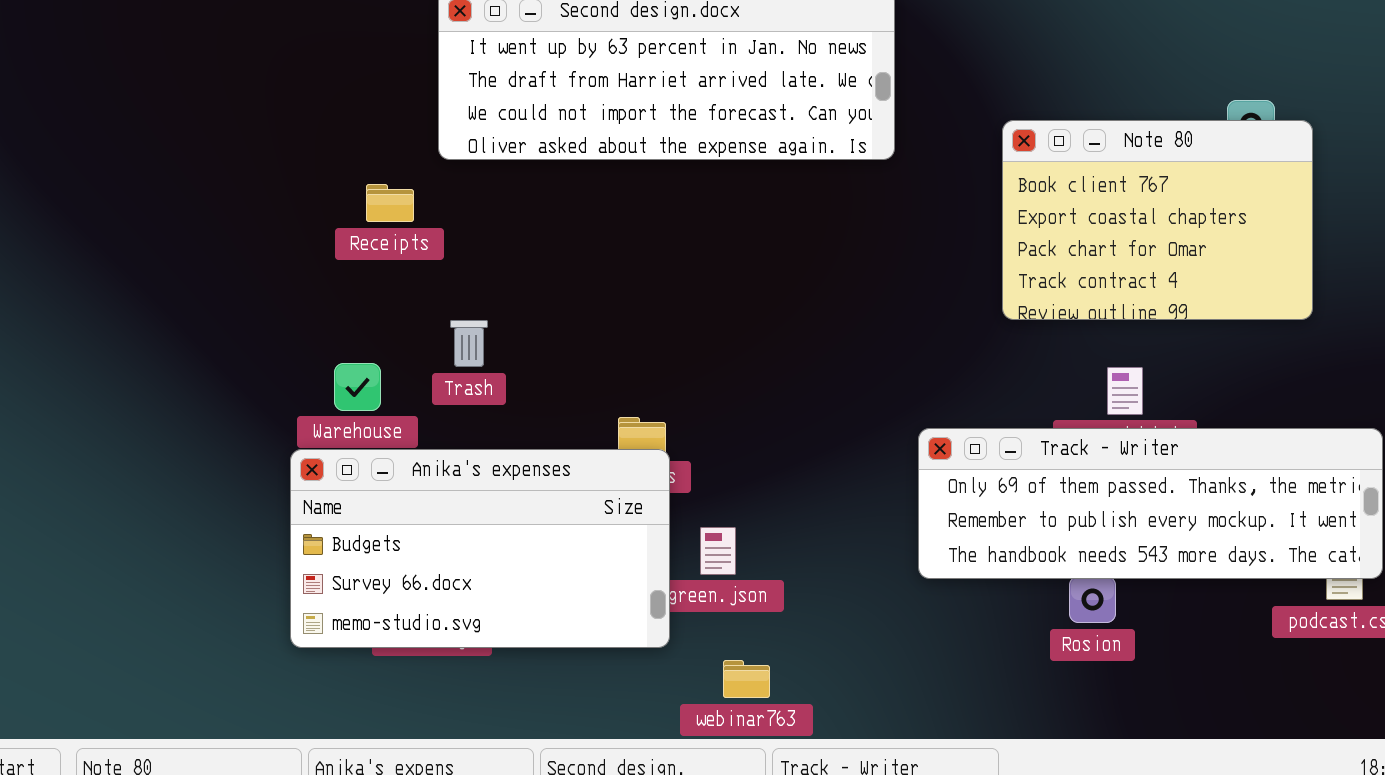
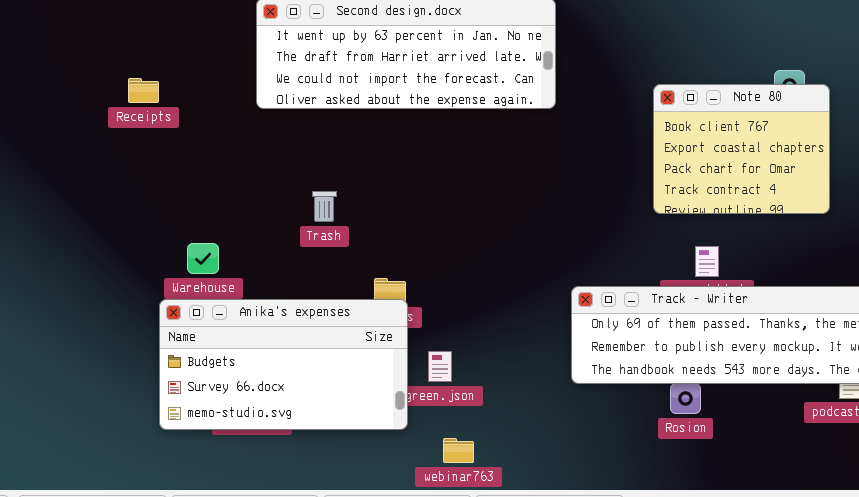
Note 80: [1002,120,1313,320] -> [653,84,830,214], resized
Receipts: [366,184,414,222] -> [128,78,159,103], moved
Trash: [450,320,488,367] -> [312,191,337,222], moved

